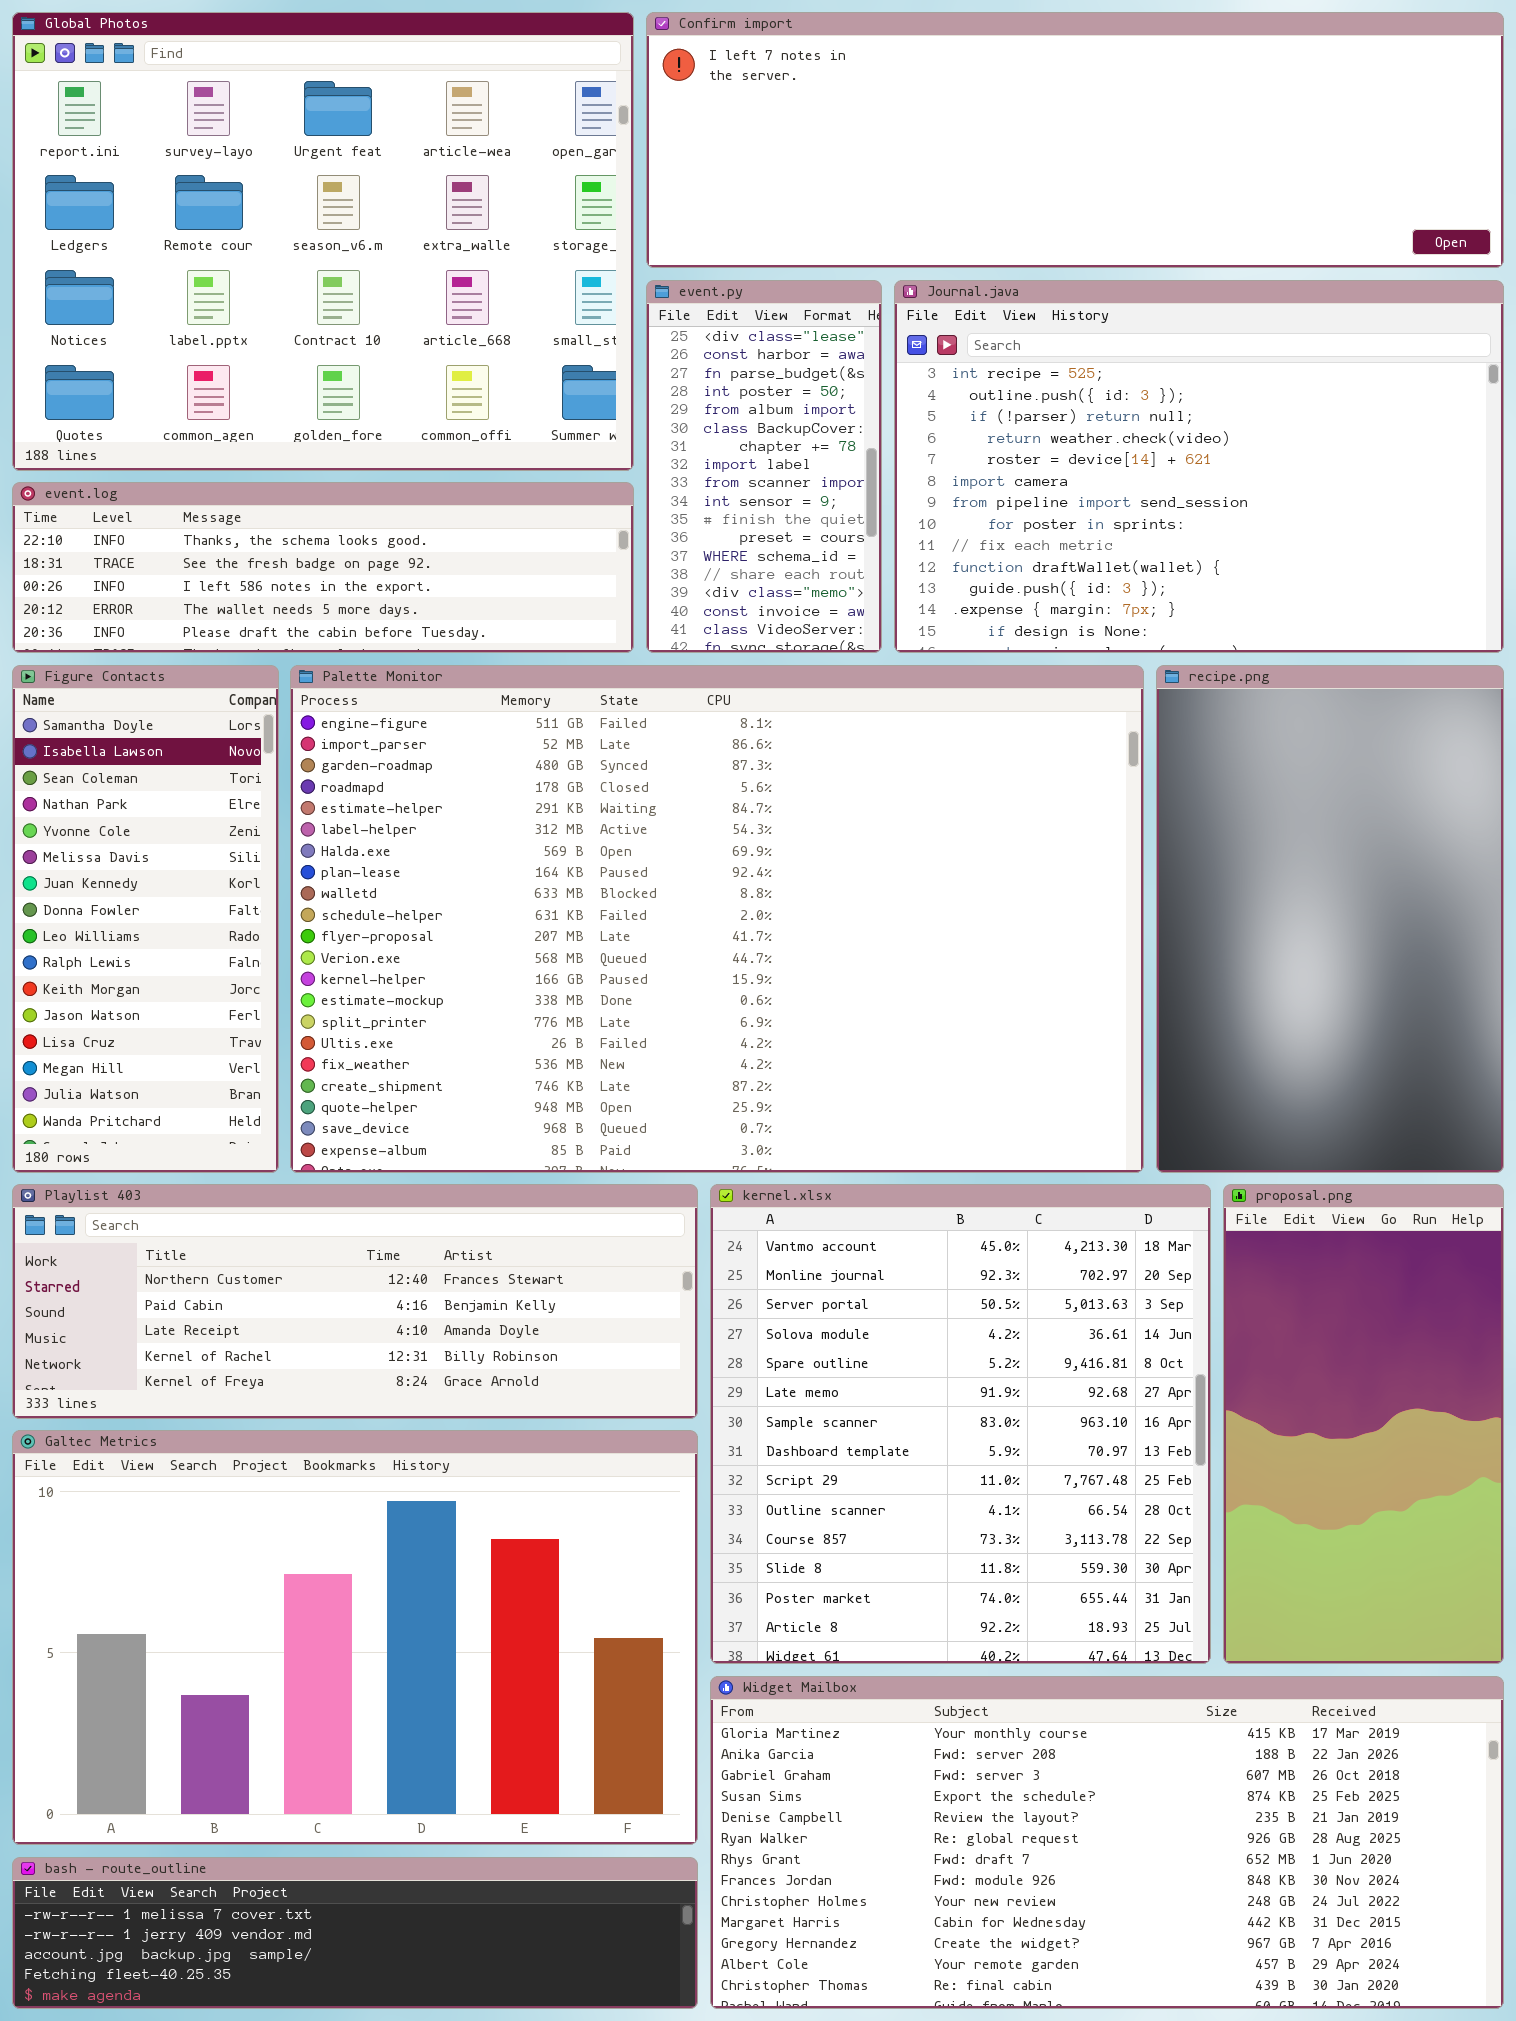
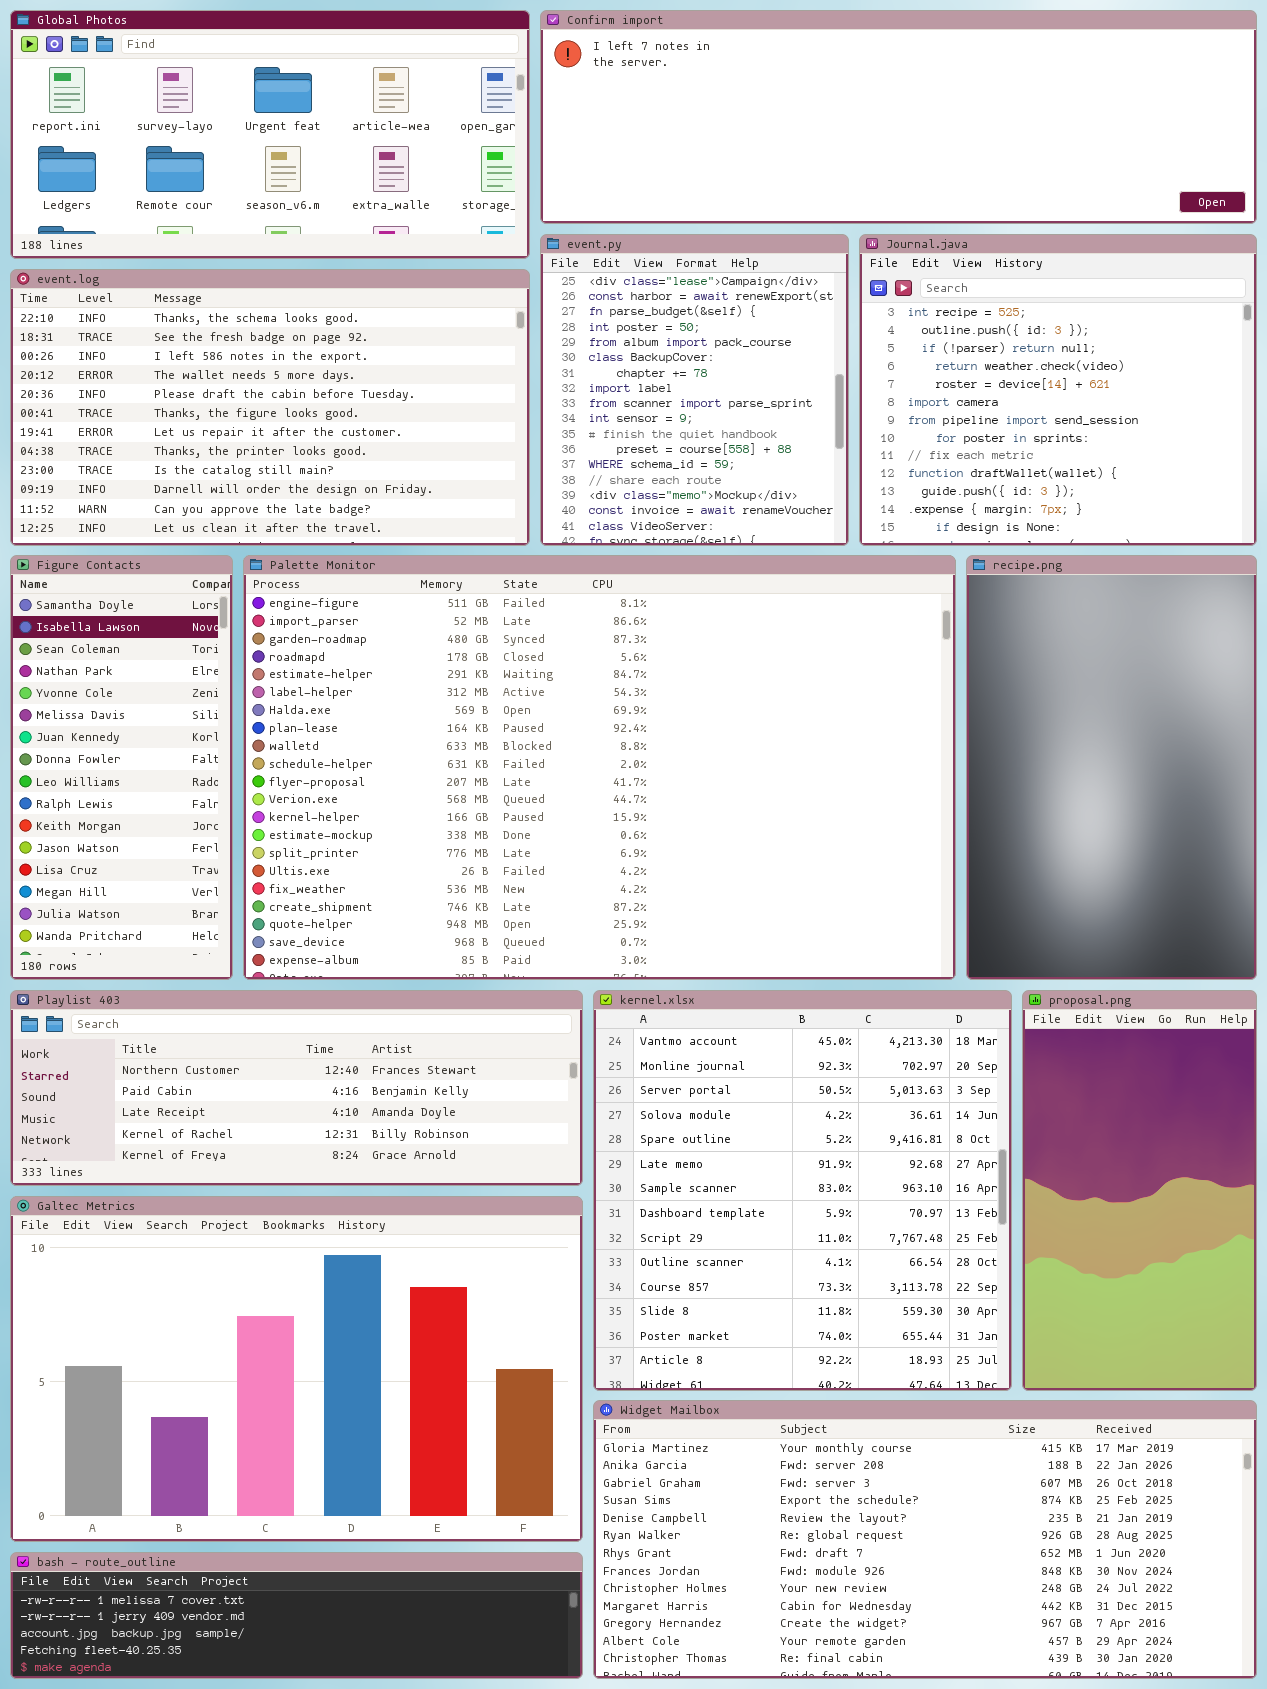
Global Photos: [12,12,634,471] -> [10,10,530,259], resized
event.py: [646,280,882,653] -> [540,234,849,546], resized
Journal.java: [894,280,1504,653] -> [859,234,1257,546], resized
event.log: [12,482,634,653] -> [10,269,530,546], resized

